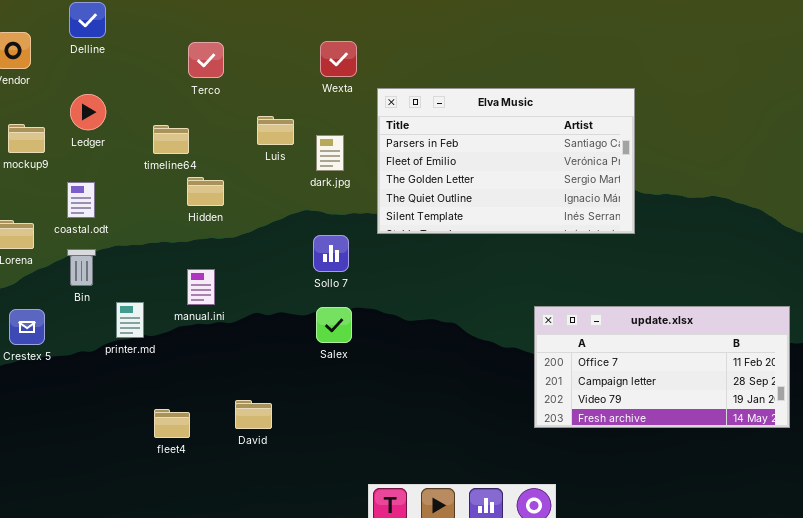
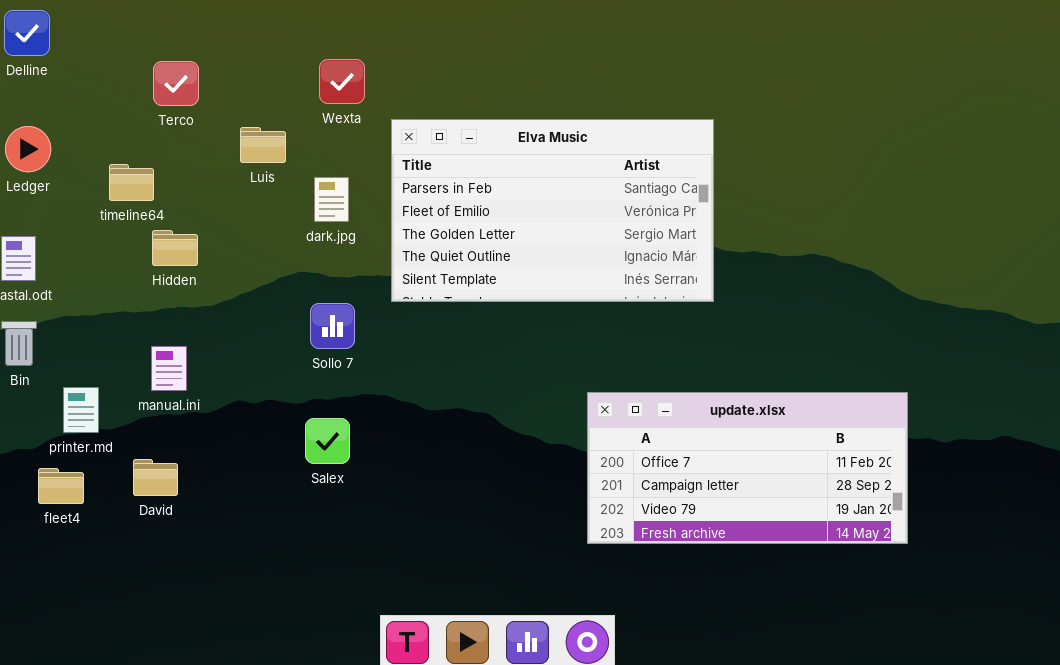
Luis: [257,116,294,145] -> [240,127,286,163], moved
Salex: [316,307,352,343] -> [305,418,350,464], moved
David: [235,400,272,429] -> [133,459,178,496], moved
fleet4: [154,409,190,438] -> [38,468,84,504], moved

